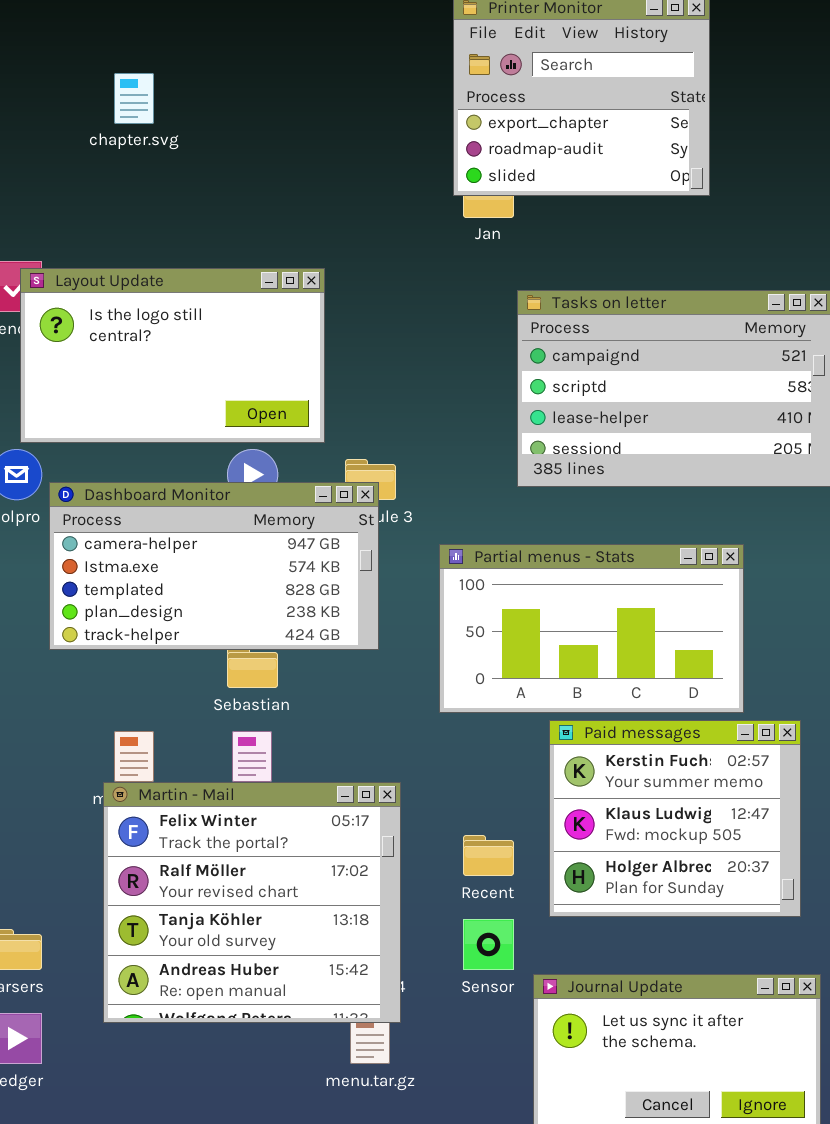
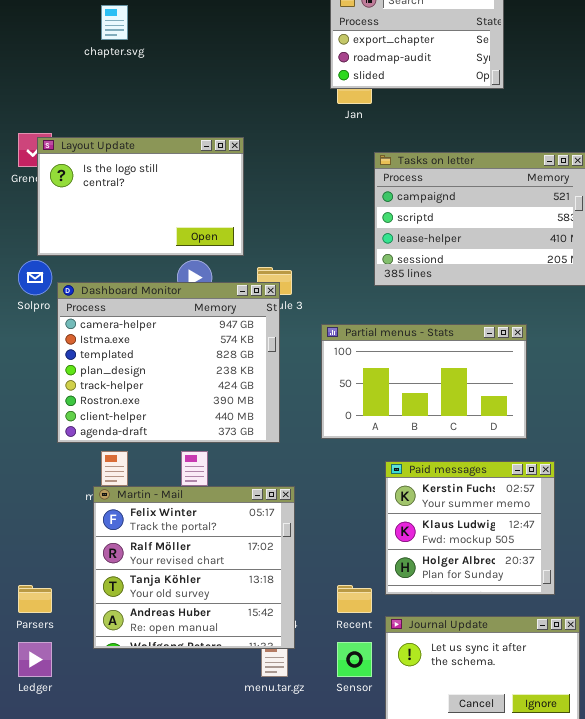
Dashboard Monitor: [49,482,379,650] -> [57,282,280,443], resized
Paid messages: [549,720,801,917] -> [385,461,555,595], moved
Recent: [463,835,514,876] -> [337,585,372,613], moved
Sensor: [463,919,514,970] -> [337,642,372,677], moved

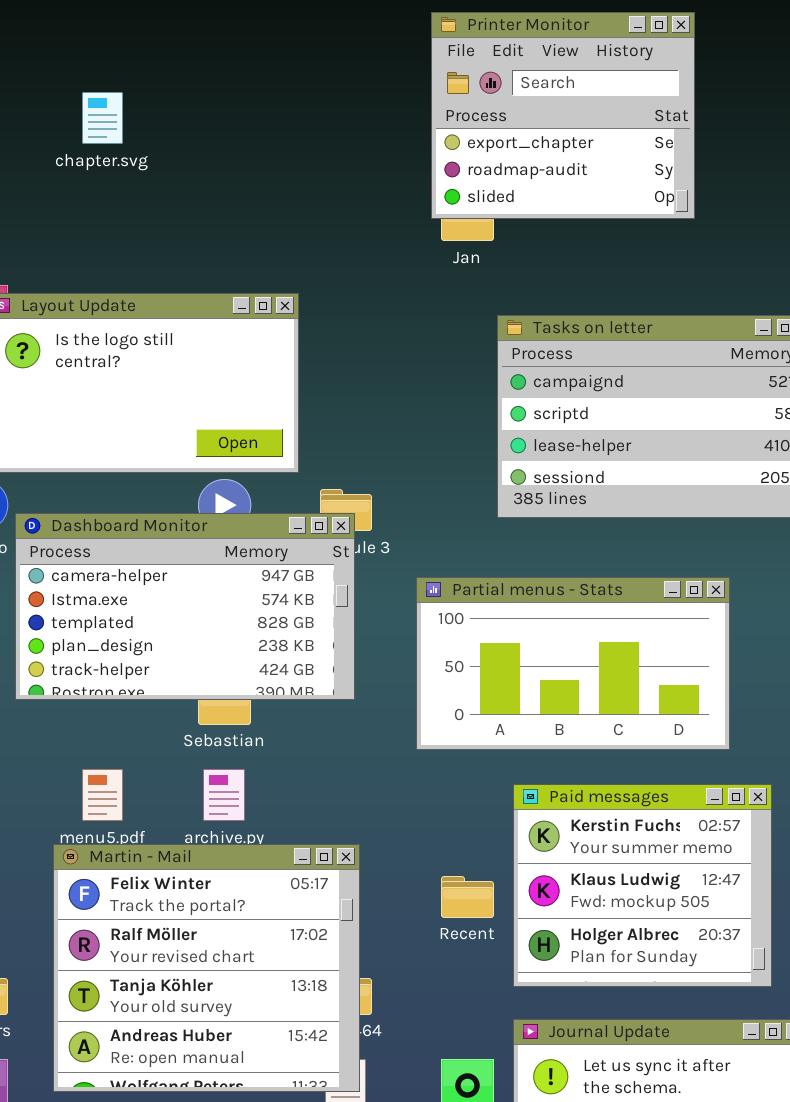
Dashboard Monitor: [57,282,280,443] -> [15,513,355,700], resized
Martin - Mail: [93,486,295,649] -> [53,844,360,1092], moved
Recent: [337,585,372,613] -> [441,876,494,918], moved

